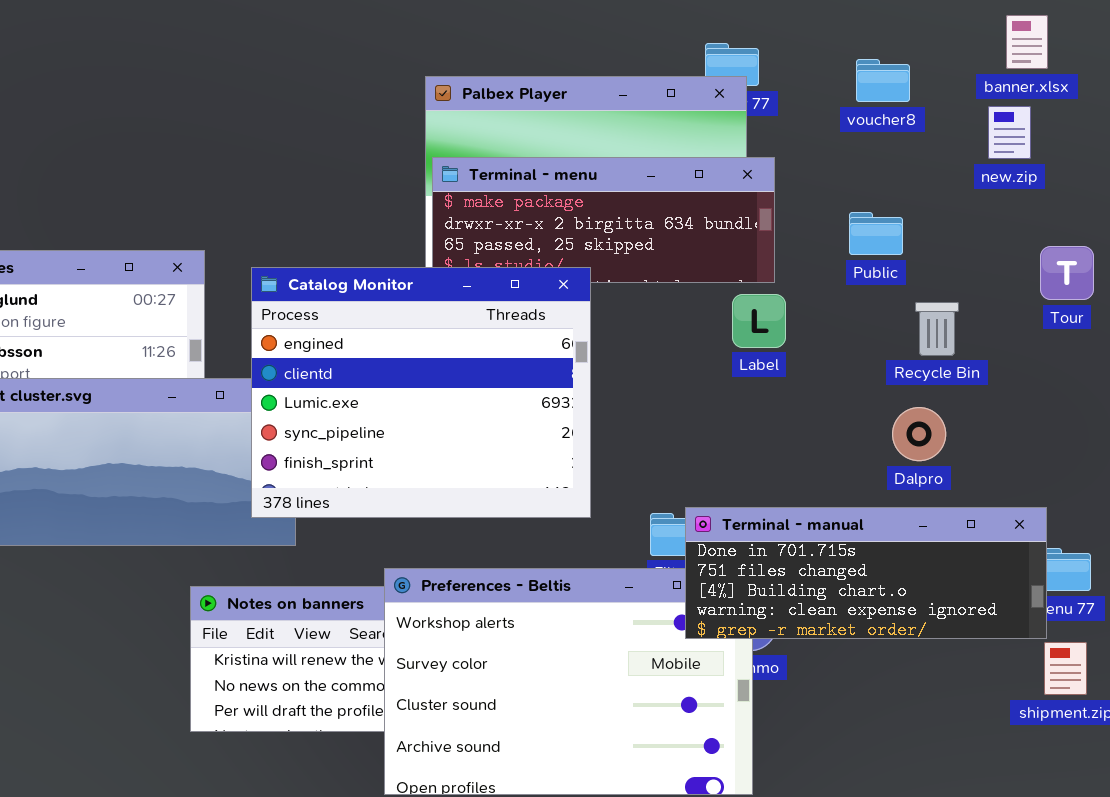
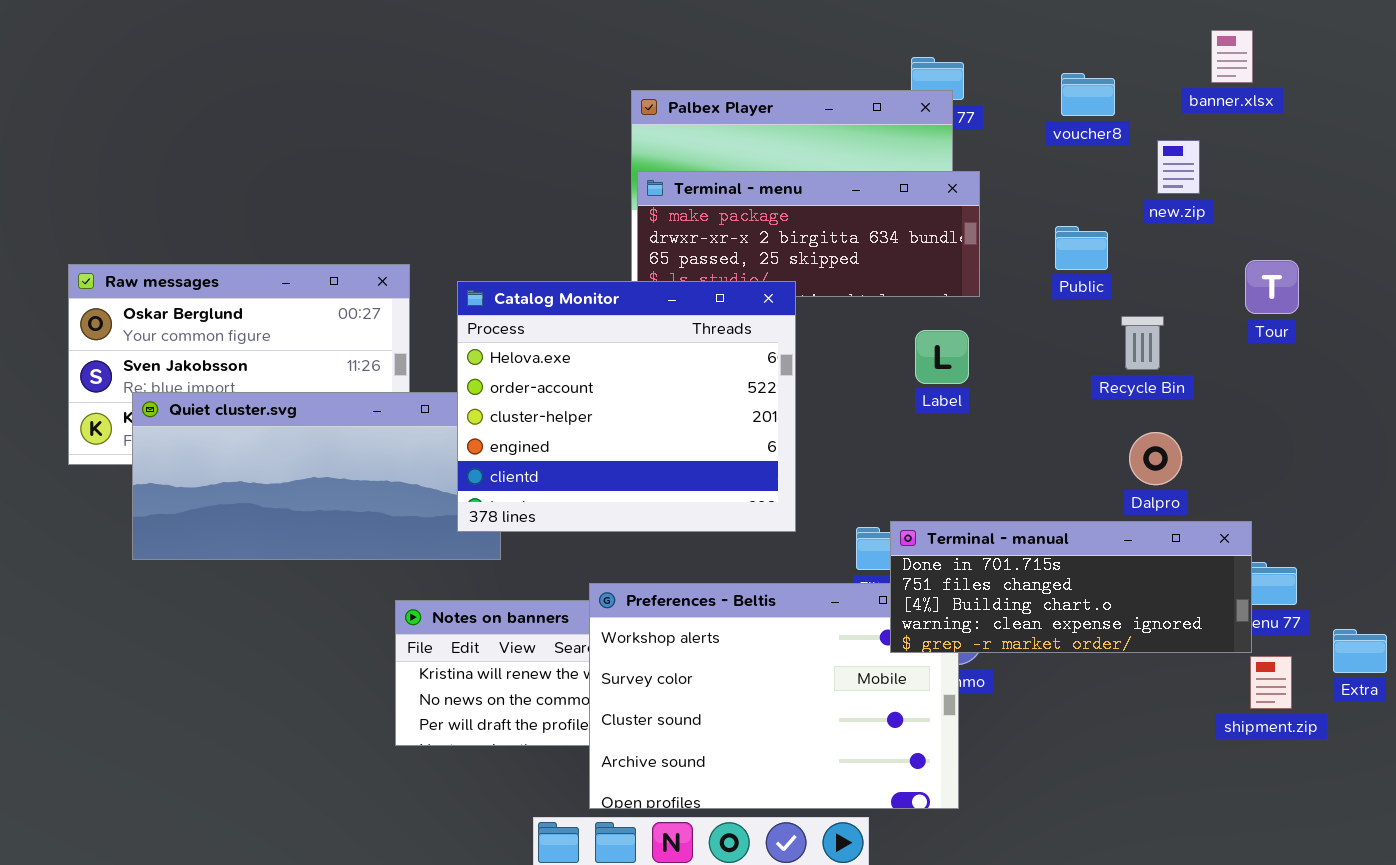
new.zip: [988,106,1031,159] -> [1157,140,1200,194], moved
Catalog Monitor: [251,267,591,518] -> [457,281,796,532], scrolled up 3 rows
Label: [732,294,786,348] -> [915,330,969,384], moved
Dalpro: [892,407,946,461] -> [1129,432,1182,485], moved

